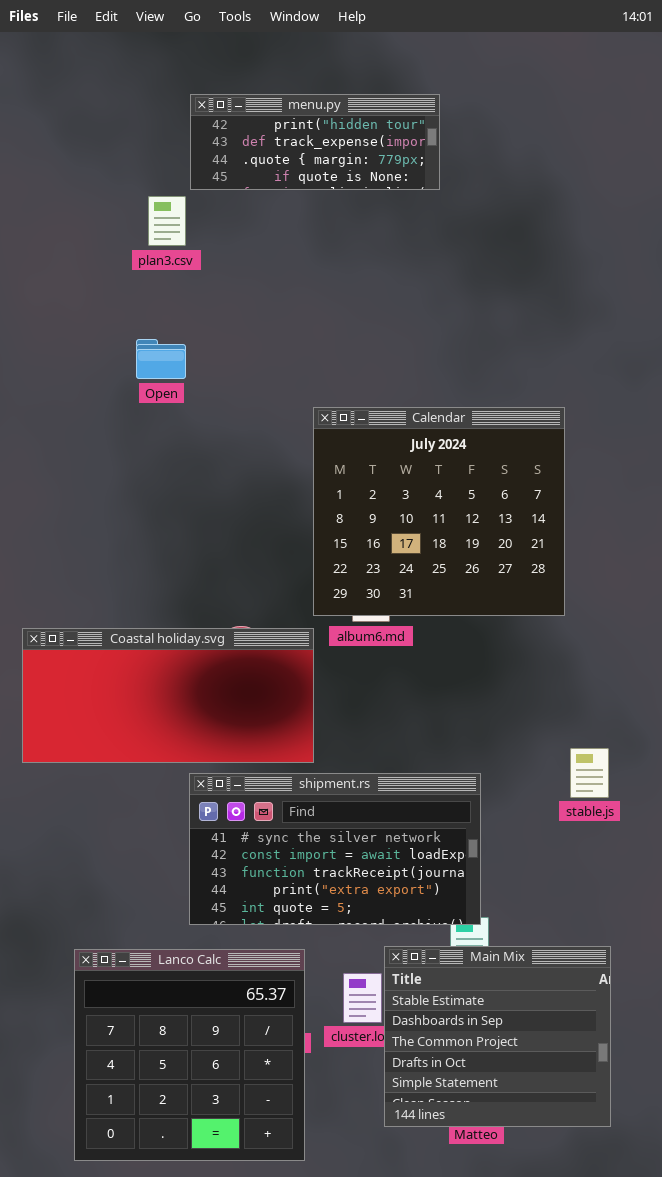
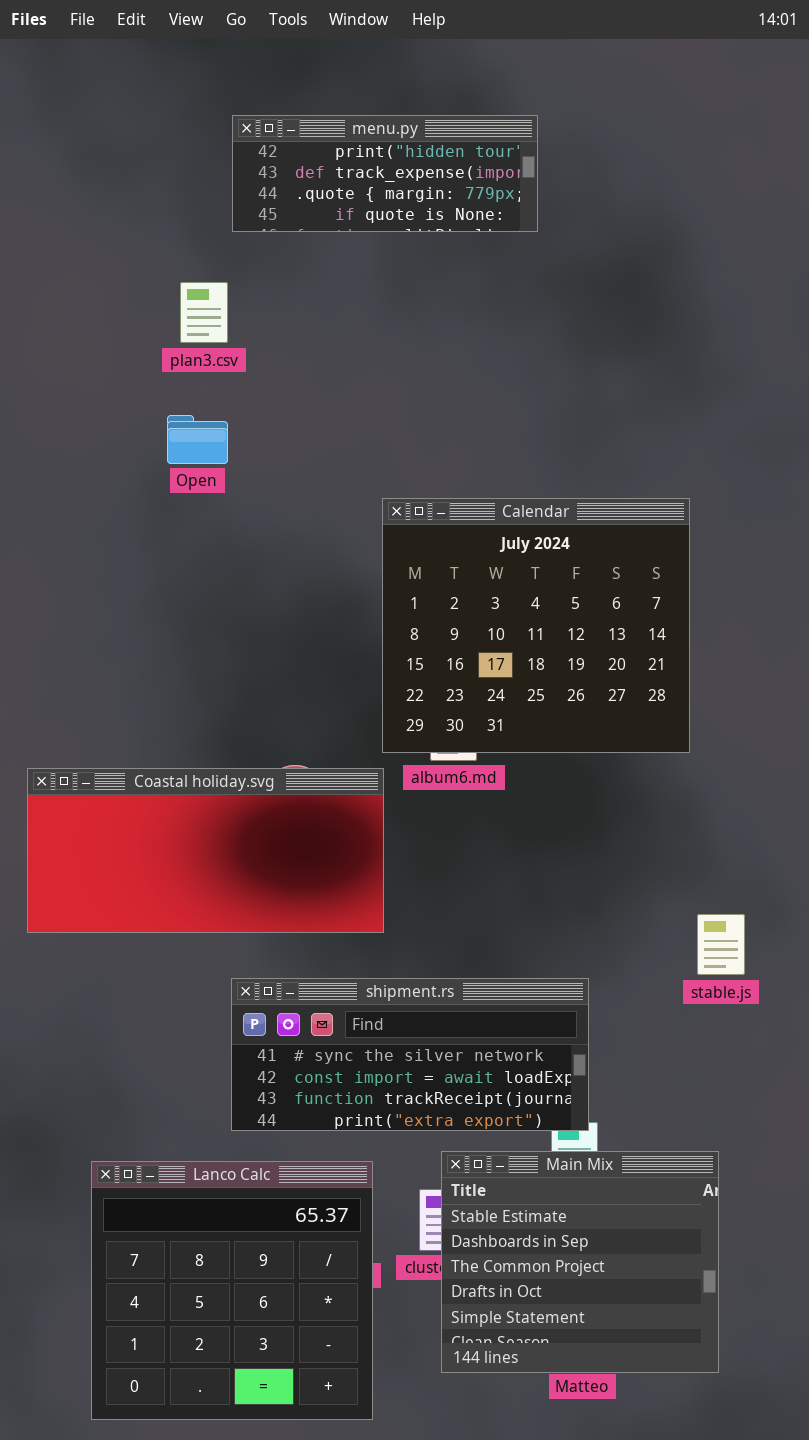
plan3.csv: [148,196,186,246] -> [180,282,228,343], moved
shipment.rs: [189,773,481,925] -> [231,978,589,1131], resized
Main Mix: [384,946,611,1127] -> [441,1151,719,1373], moved

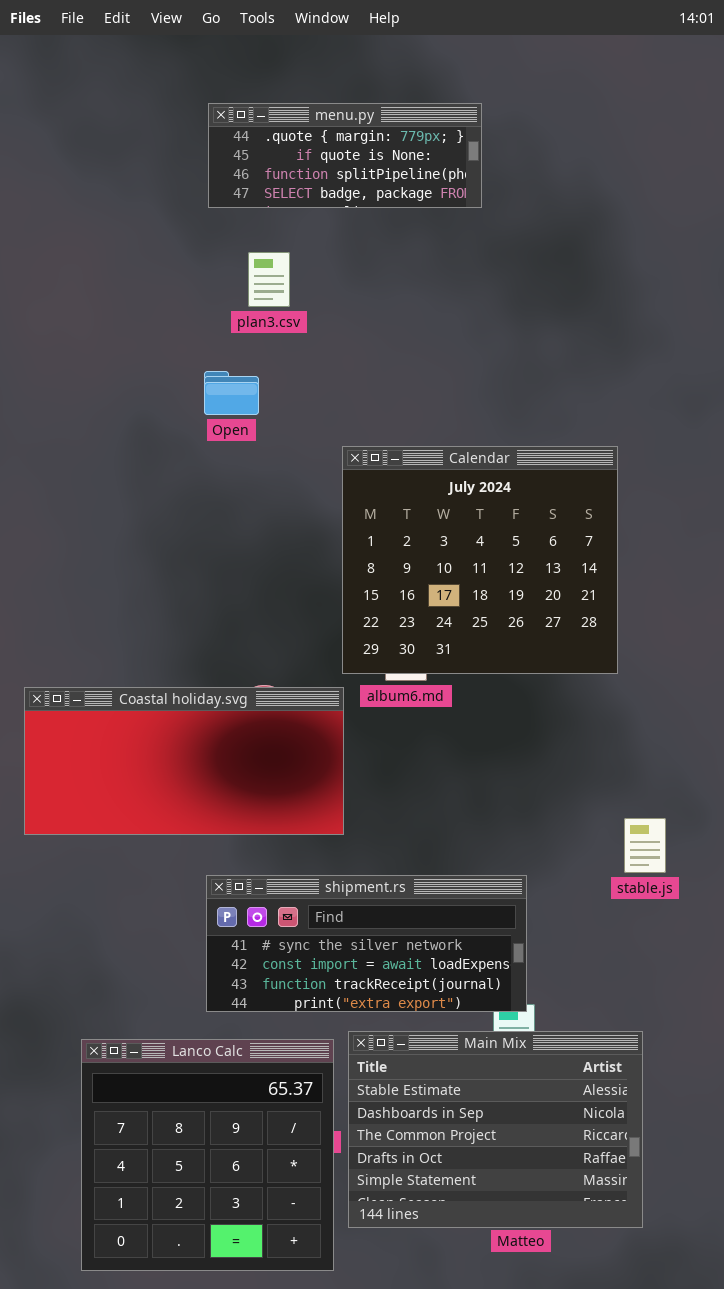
menu.py: [232,115,538,232] -> [208,103,482,208], scrolled down 2 rows
plan3.csv: [180,282,228,343] -> [248,252,290,307], moved
Open: [167,415,228,464] -> [204,371,259,415], moved
Main Mix: [441,1151,719,1373] -> [348,1031,643,1228], resized

